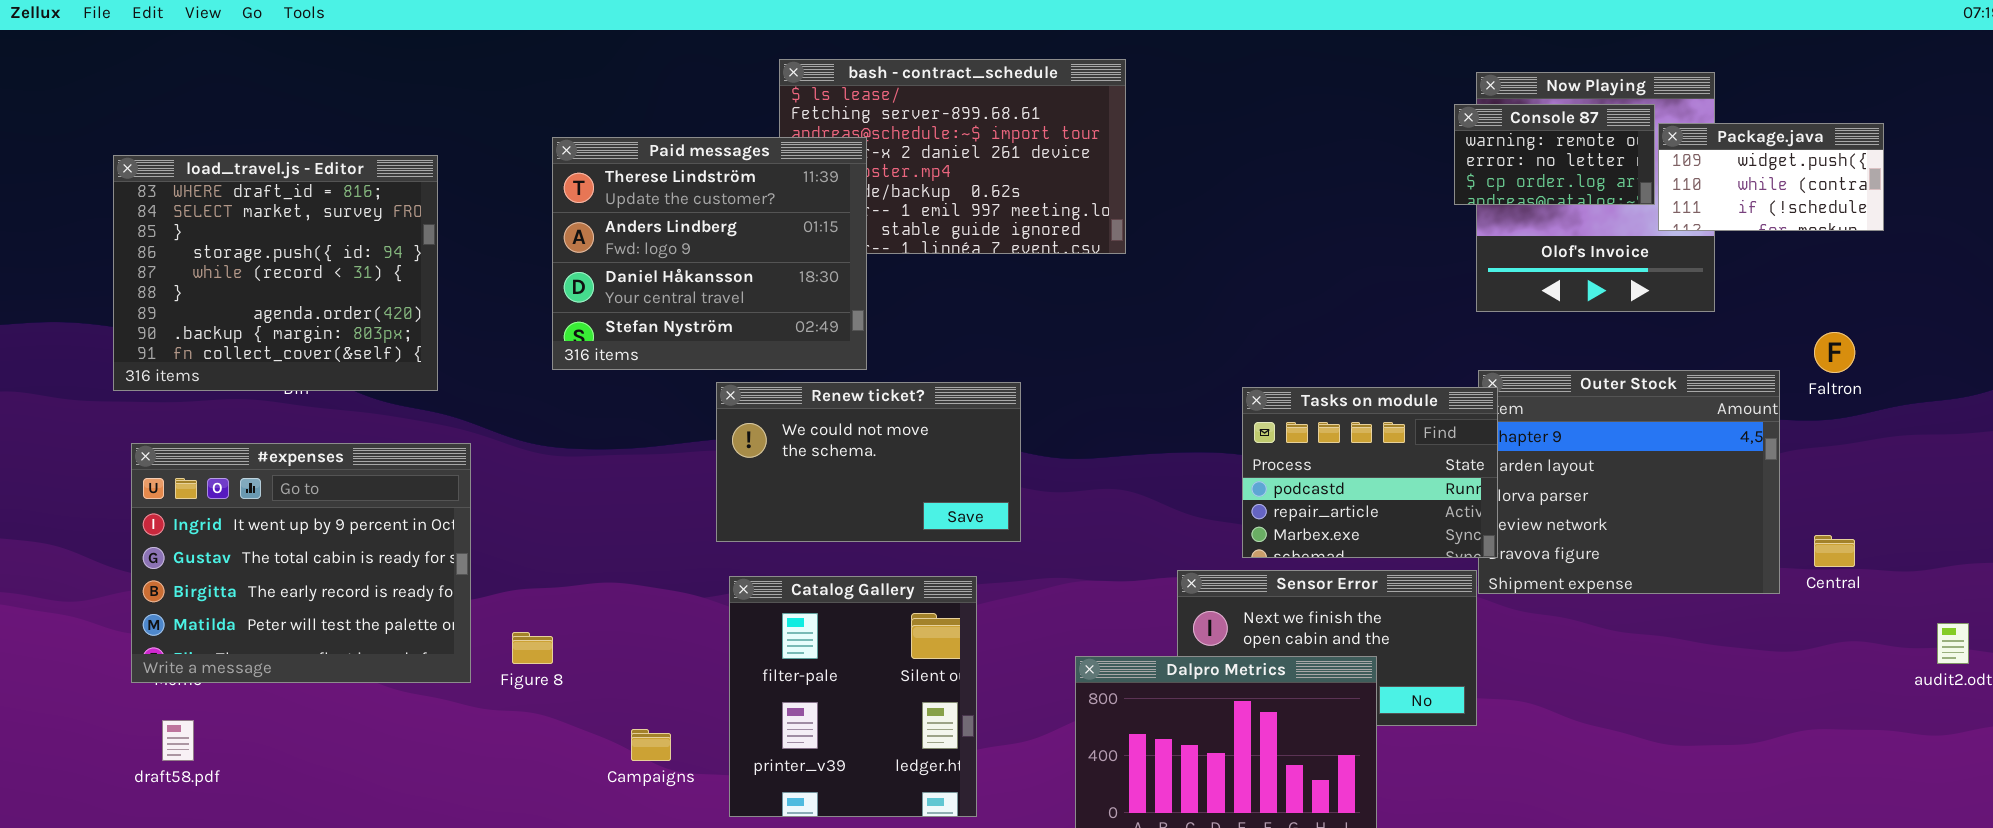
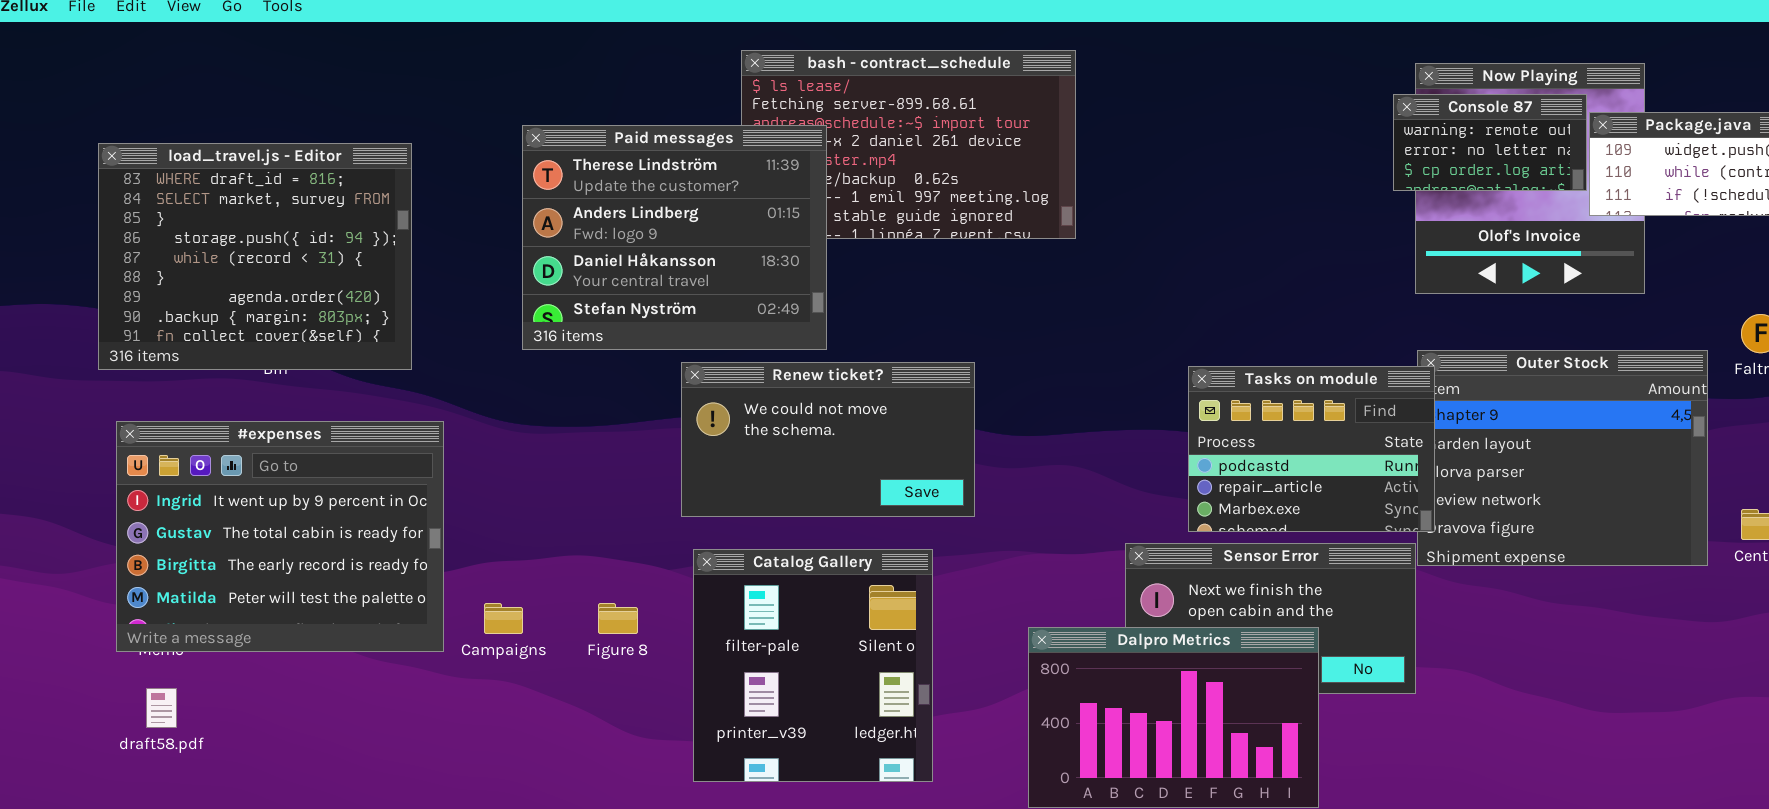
Figure 8: [512,632,553,664] -> [598,603,638,634], moved
Campaigns: [631,729,671,761] -> [484,603,523,634], moved

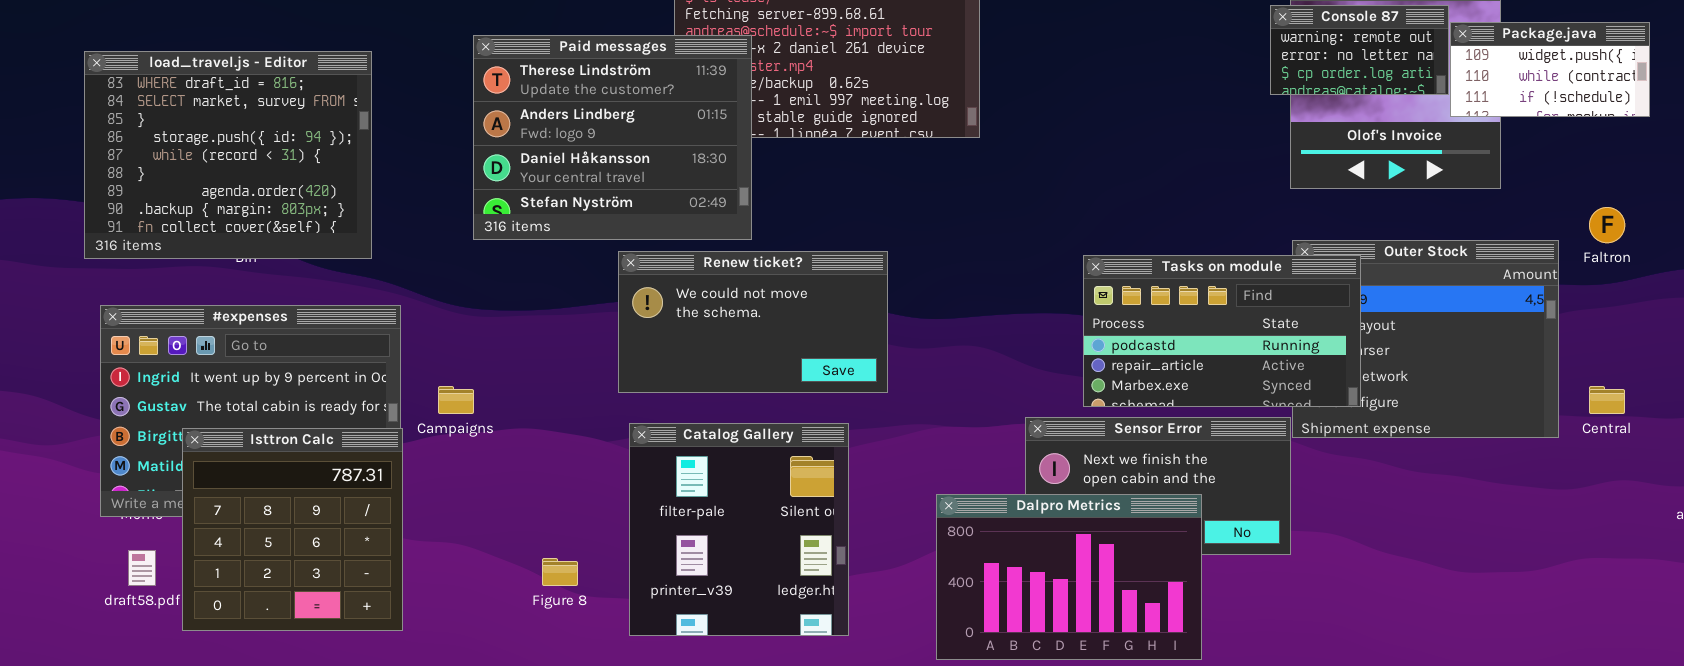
Tasks on module: [1188,366,1435,532] -> [1083,255,1361,407], resized
Isttron Calc: none -> [182,428,403,631], opened
Campaigns: [484,603,523,634] -> [438,386,474,414], moved
Figure 8: [598,603,638,634] -> [542,558,578,586], moved

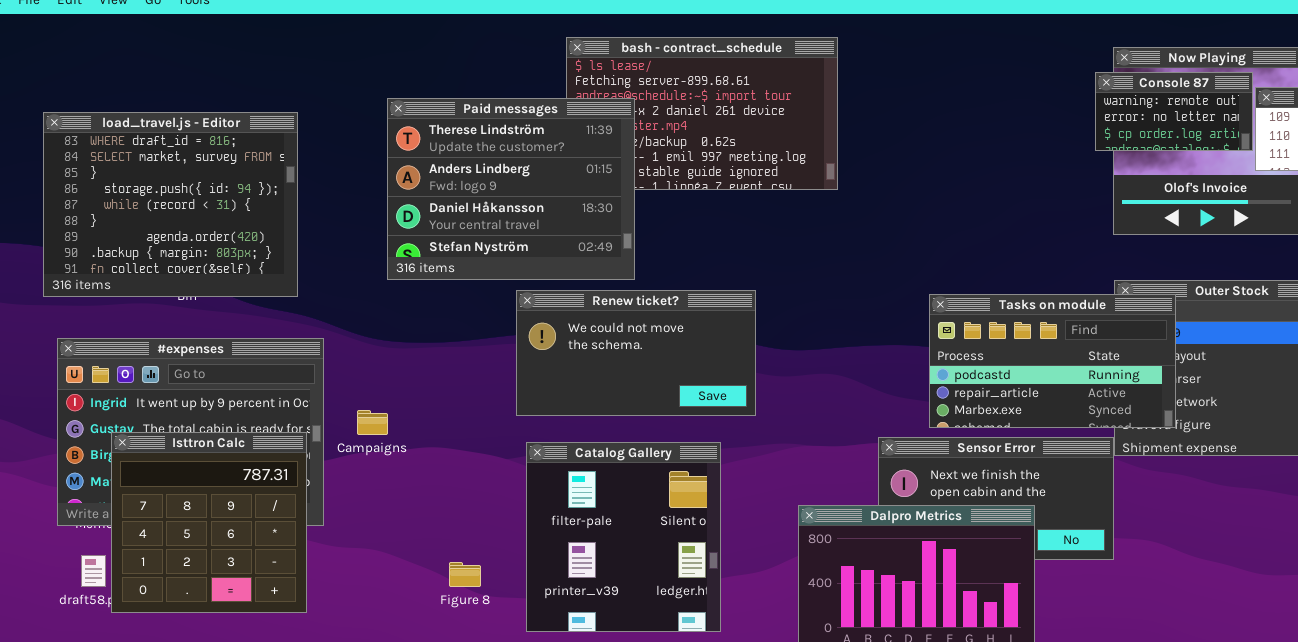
Isttron Calc: [182,428,403,631] -> [111,432,307,613], moved

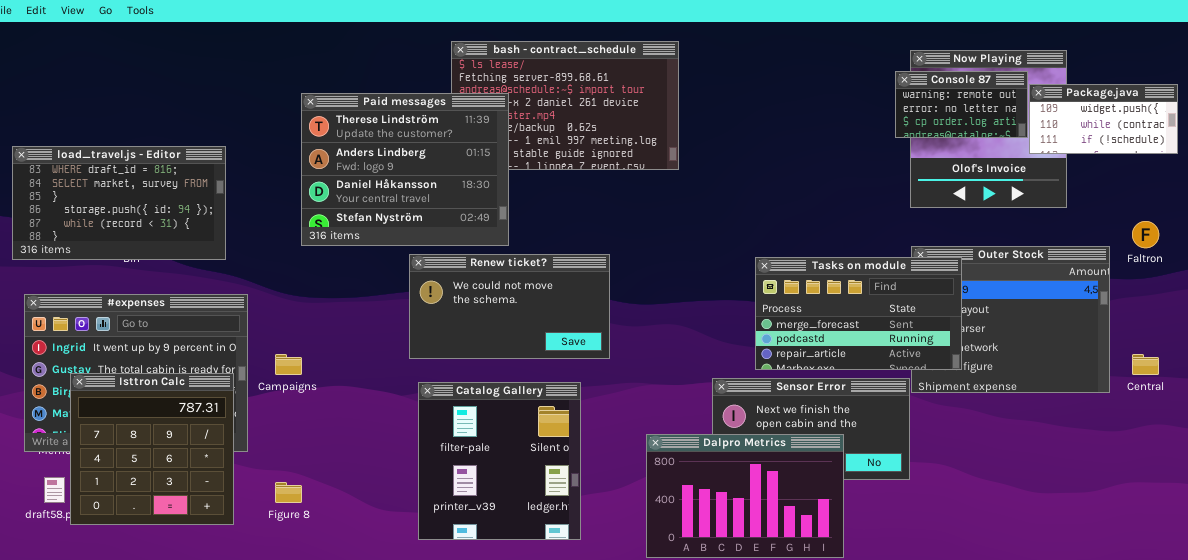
load_travel.js - Editor: [43,112,298,297] -> [12,146,226,260], resized
Tasks on module: [929,294,1176,428] -> [755,257,962,370], scrolled up 1 row
Figure 8: [449,562,481,587] -> [275,482,302,503], moved

